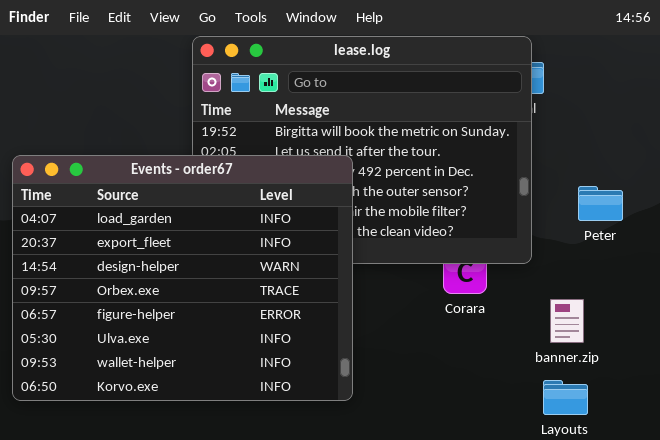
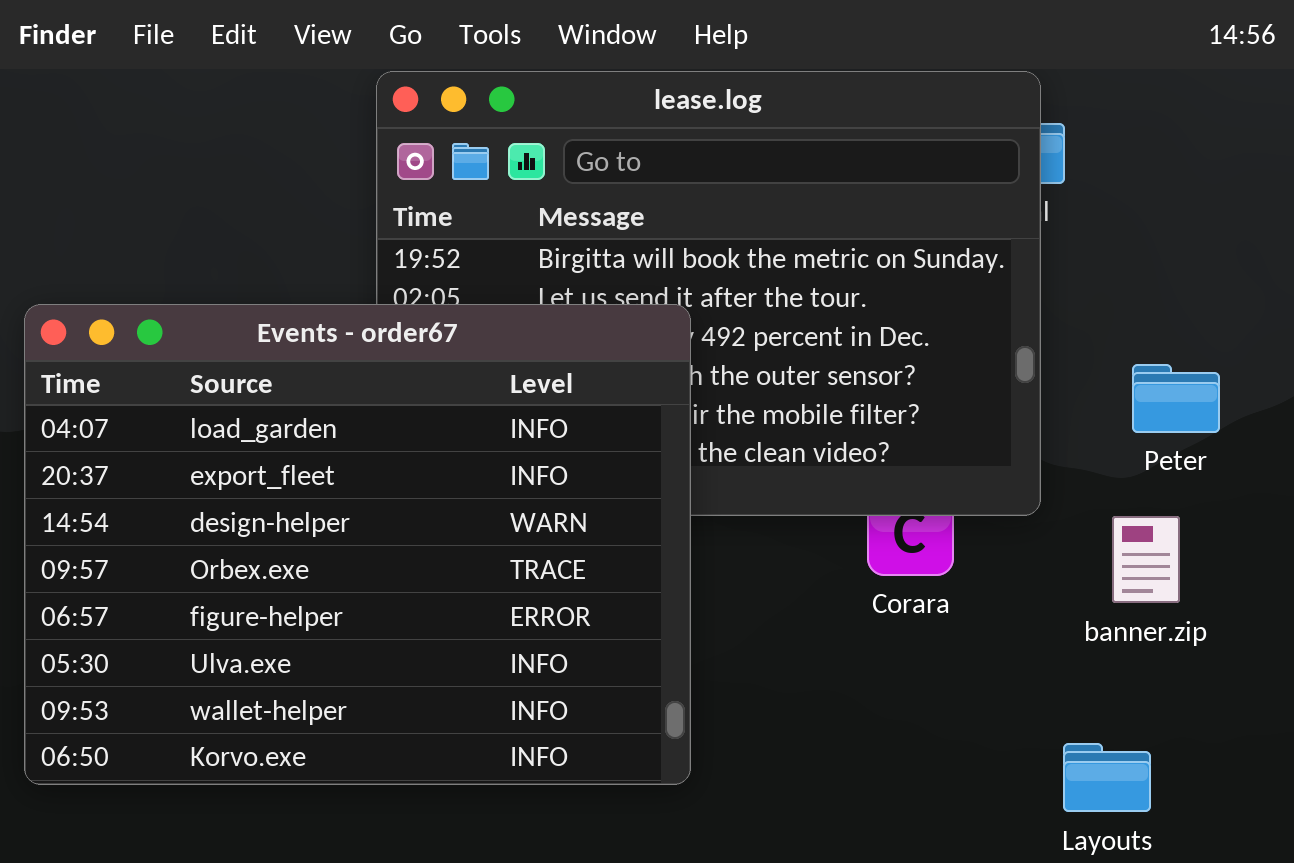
banner.zip: [550,299,584,343] -> [1112,516,1180,603], moved

